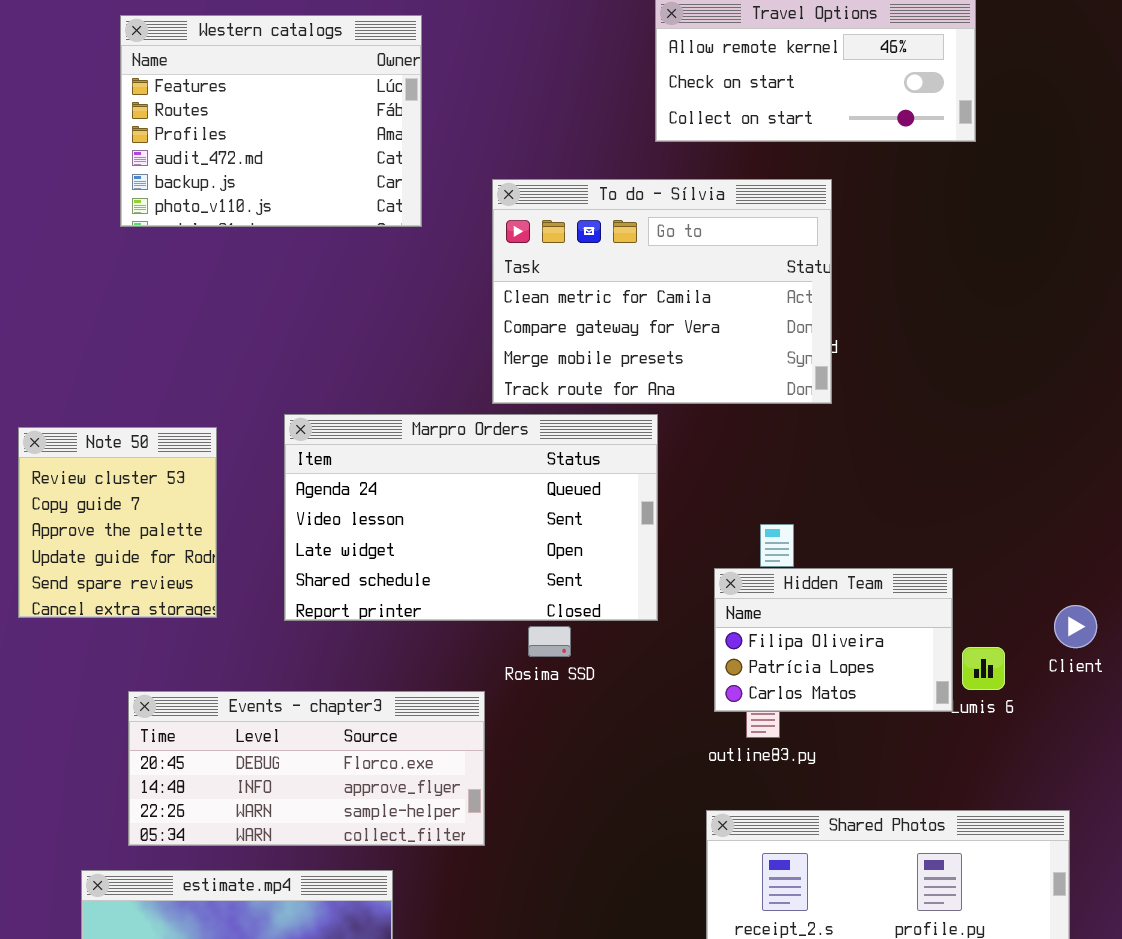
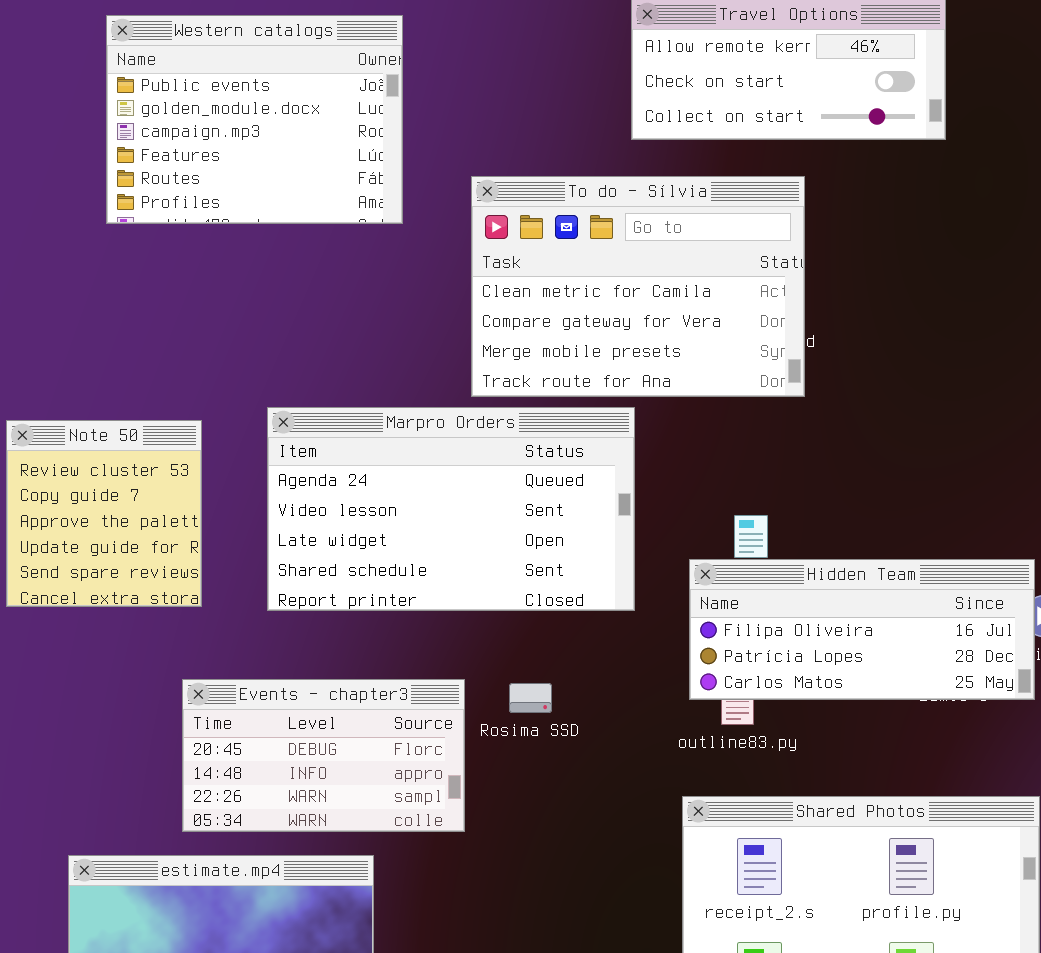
Western catalogs: [120,15,422,227] -> [106,15,403,224], scrolled up 3 rows
Hidden Team: [714,568,953,712] -> [689,559,1035,700], resized
Rosima SSD: [528,626,571,657] -> [509,683,552,713], moved
Events - chapter3: [128,691,485,846] -> [182,679,465,832], resized

